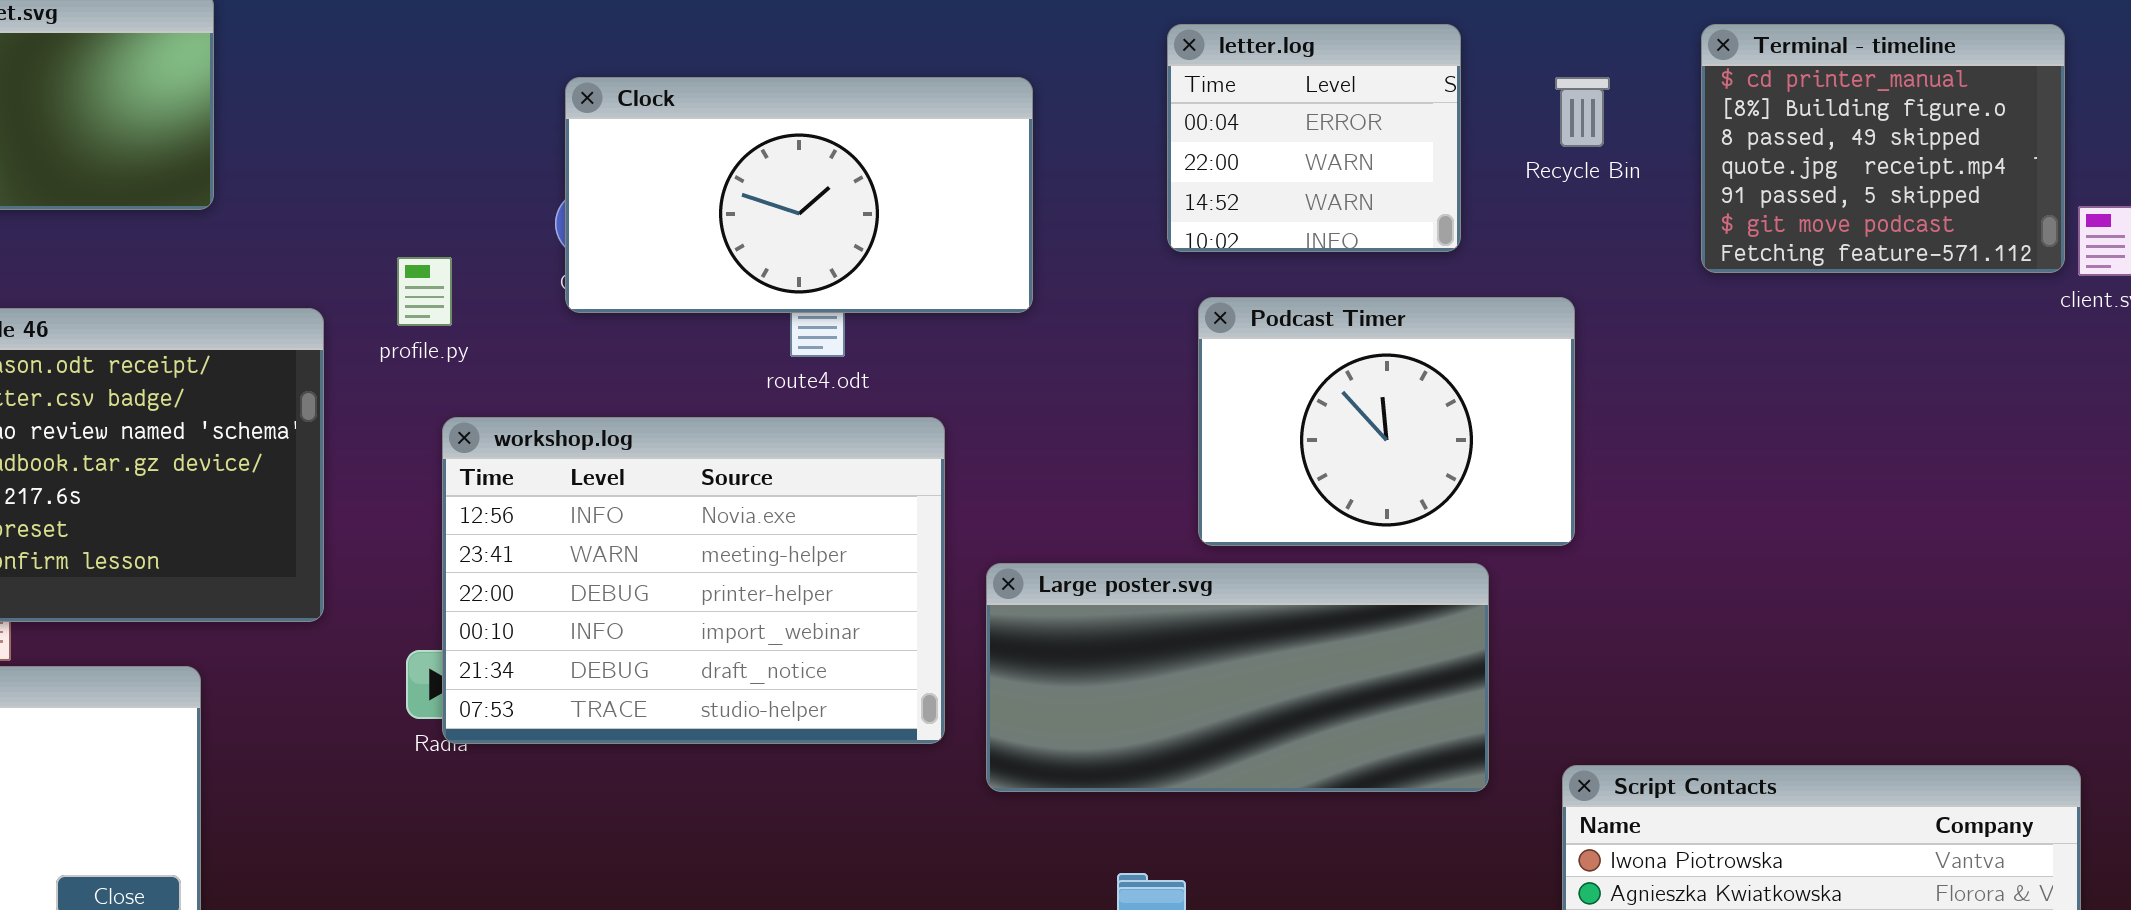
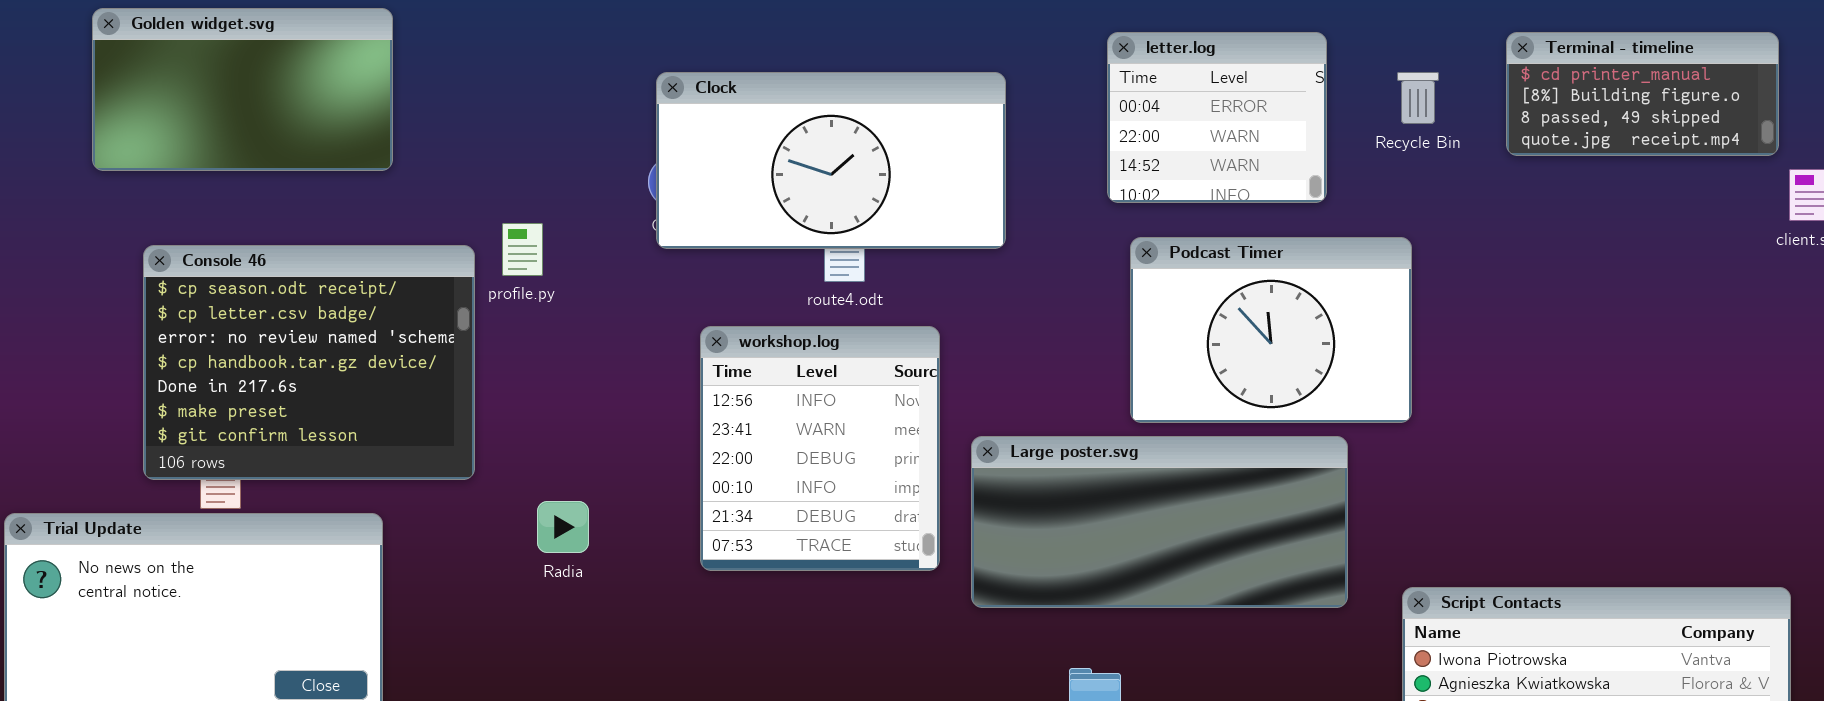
Terminal - timeline: [1701,24,2065,273] -> [1506,32,1779,156], resized
profile.py: [397,257,452,326] -> [502,223,543,276], moved
workshop.log: [442,417,945,744] -> [700,326,940,571], resized

